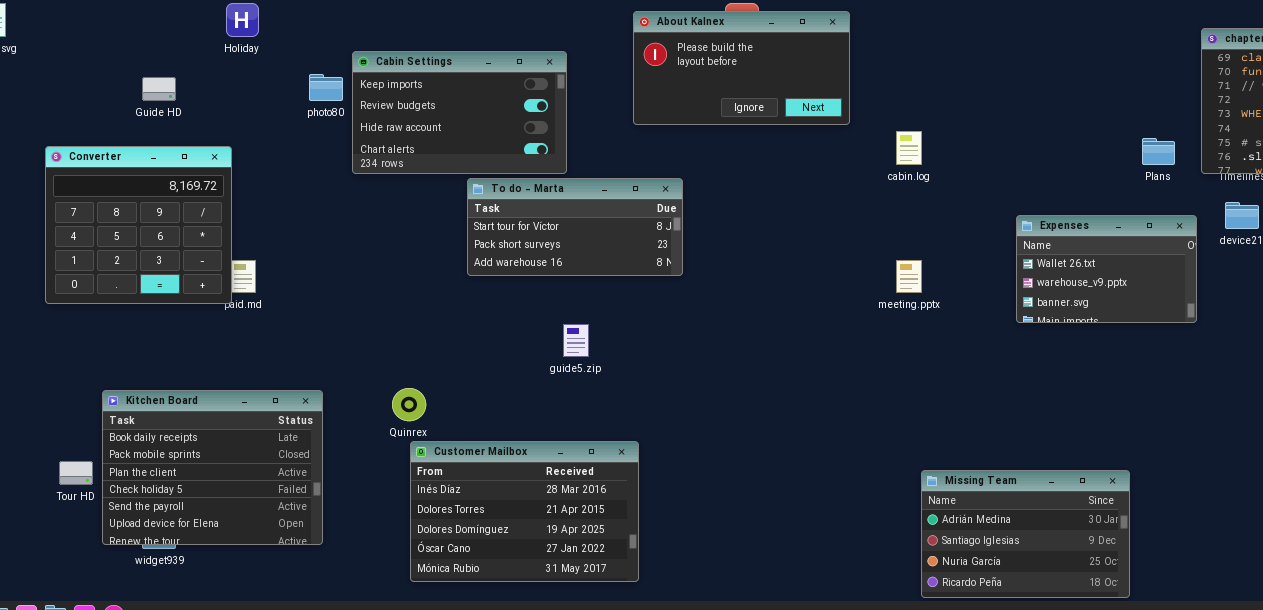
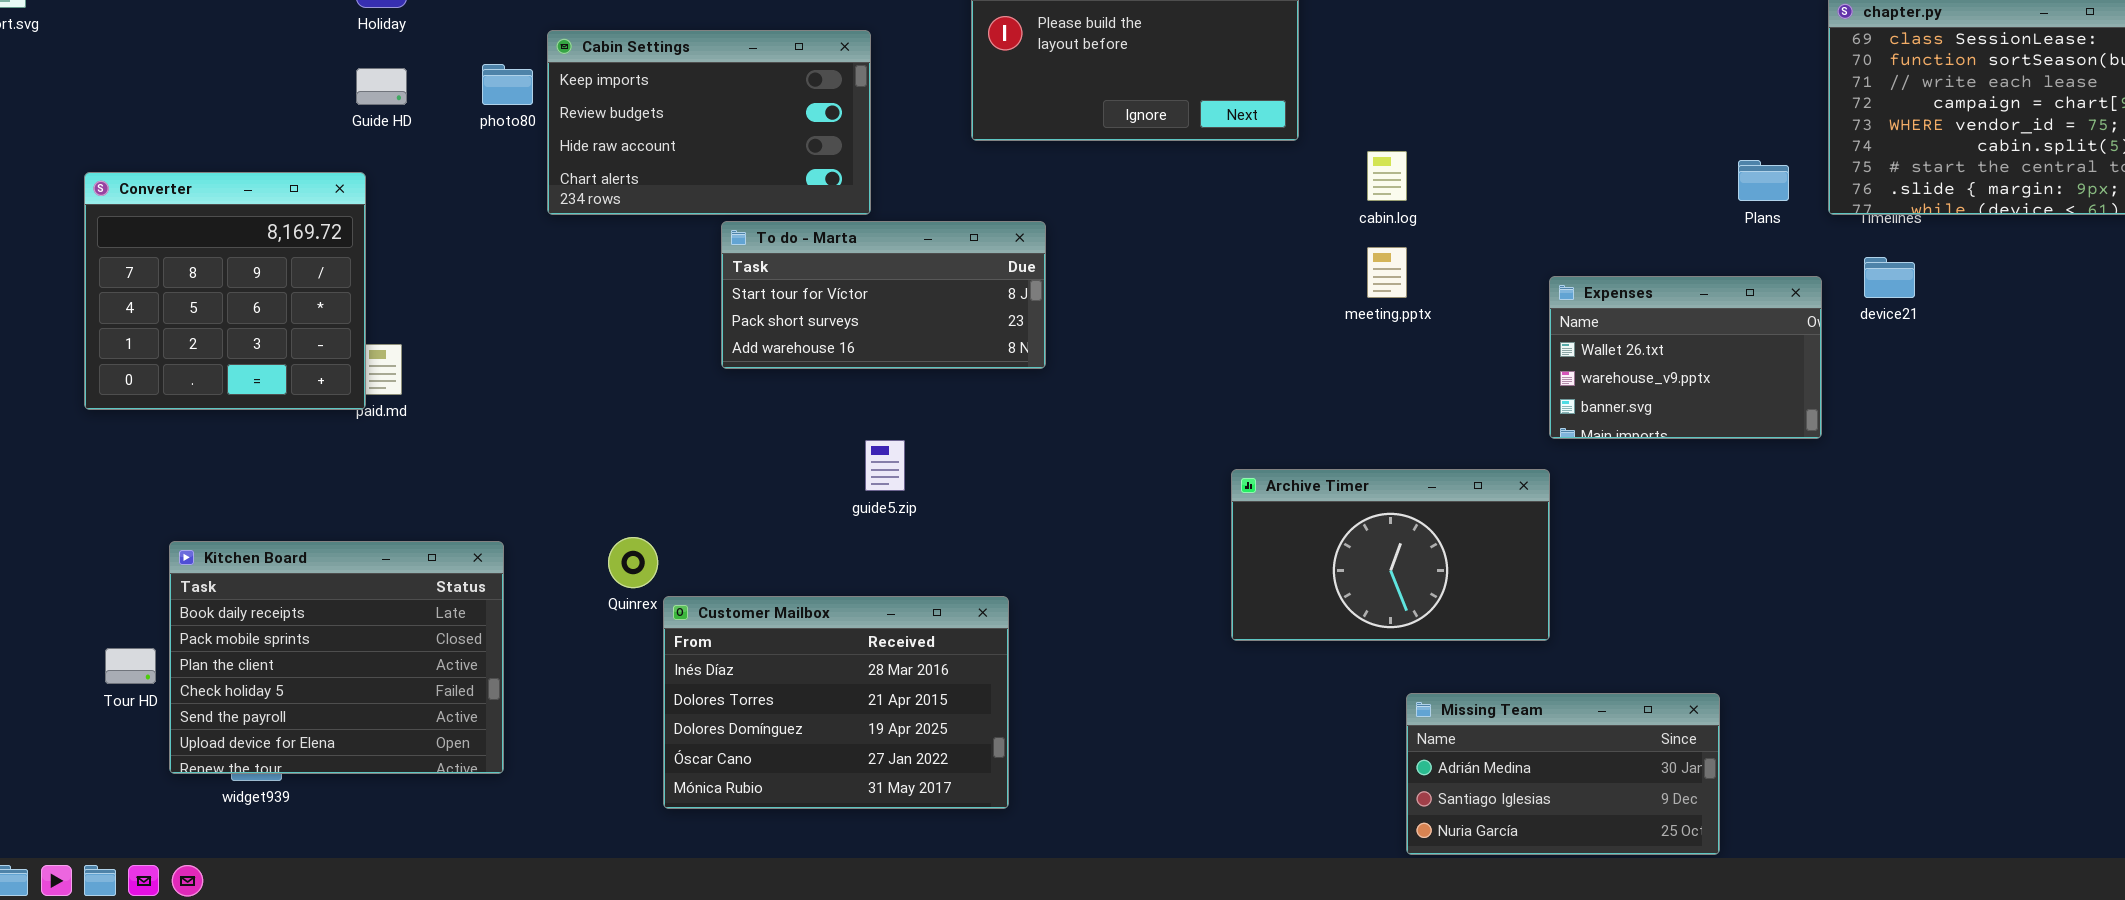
Guide HD: [142,77,176,101] -> [356,68,407,105], moved
meeting.pptx: [896,260,922,293] -> [1367,247,1407,298], moved
Archive Timer: none -> [1231,469,1550,641], opened
Customer Mailbox: [410,441,639,582] -> [663,596,1009,809], moved
Missing Team: [921,470,1130,598] -> [1406,693,1720,855], resized

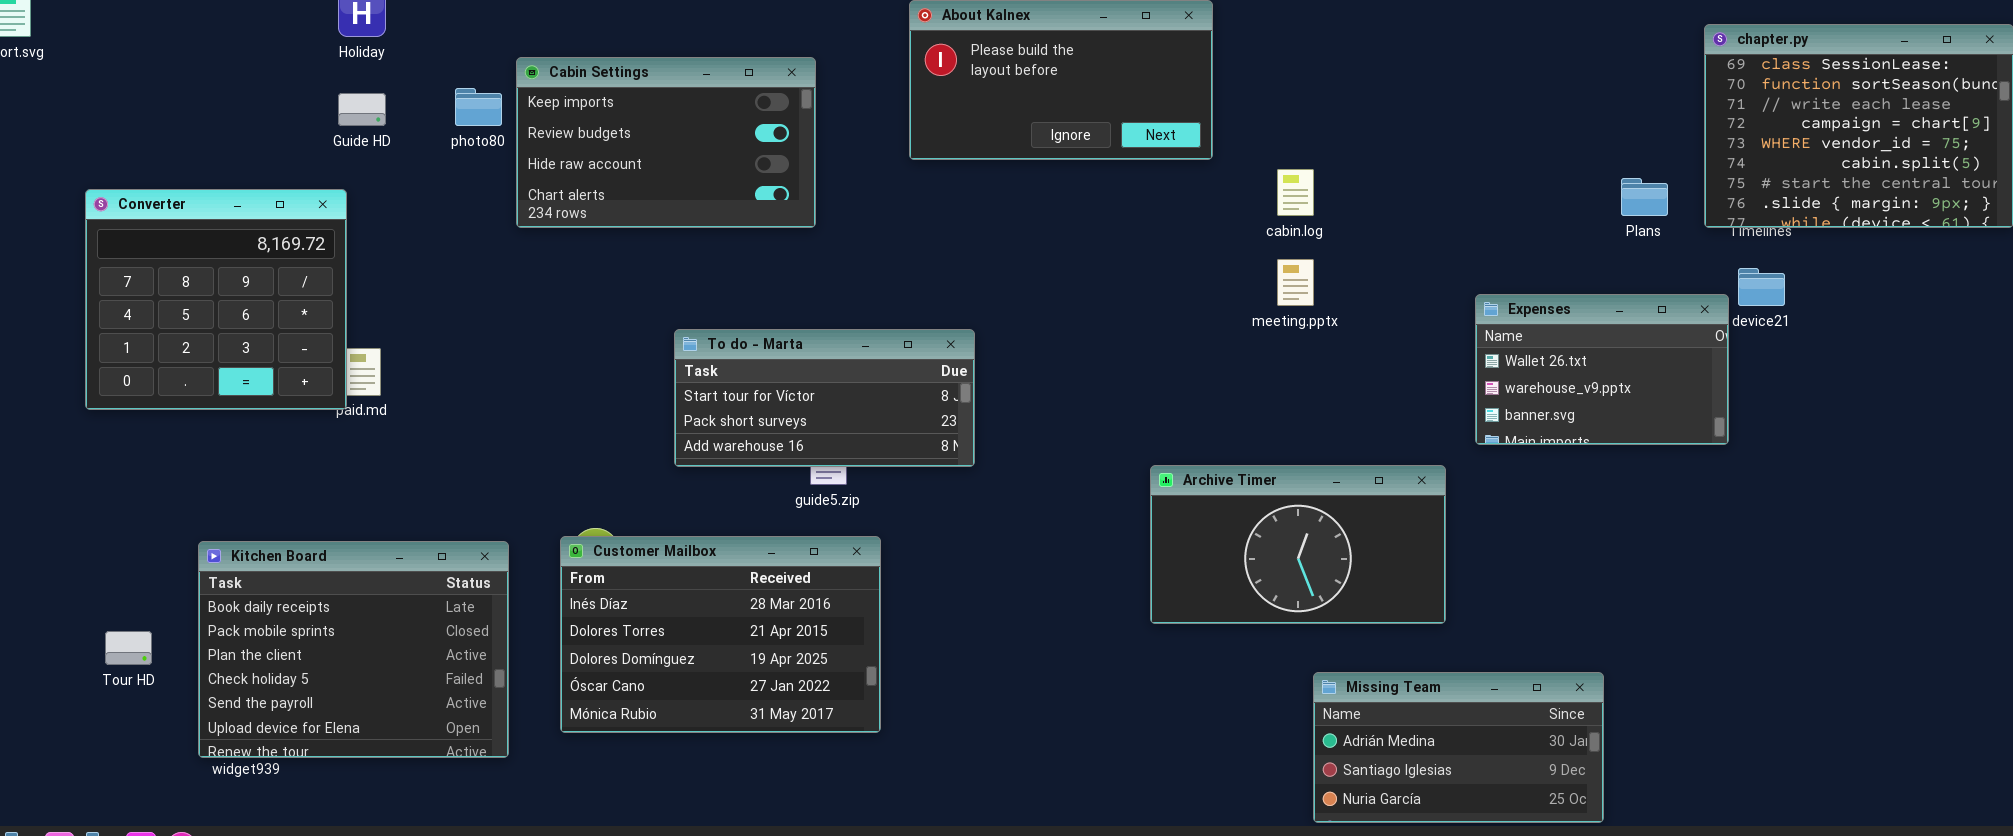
To do - Marta: [721,221,1046,369] -> [674,329,975,467], moved
Expenses: [1549,276,1822,439] -> [1475,294,1729,445], moved
Kitchen Board: [169,541,504,774] -> [198,541,509,758], moved
Customer Mailbox: [663,596,1009,809] -> [560,536,881,733], moved

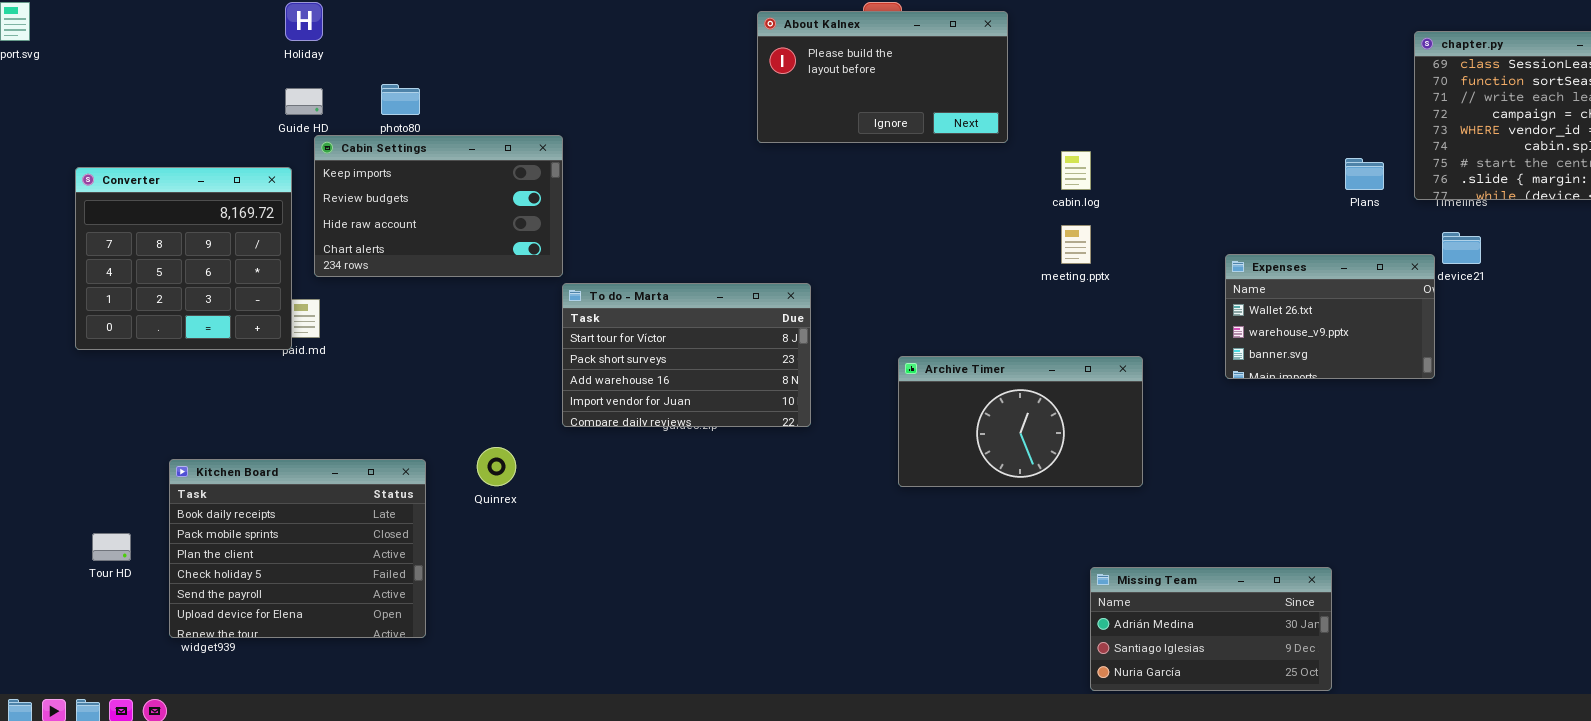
Cabin Settings: [516,57,816,228] -> [314,135,563,277], moved
To do - Marta: [674,329,975,467] -> [562,283,811,427], resized
Archive Timer: [1150,465,1446,624] -> [898,356,1143,487], moved
Customer Mailbox: [560,536,881,733] -> none, closed

